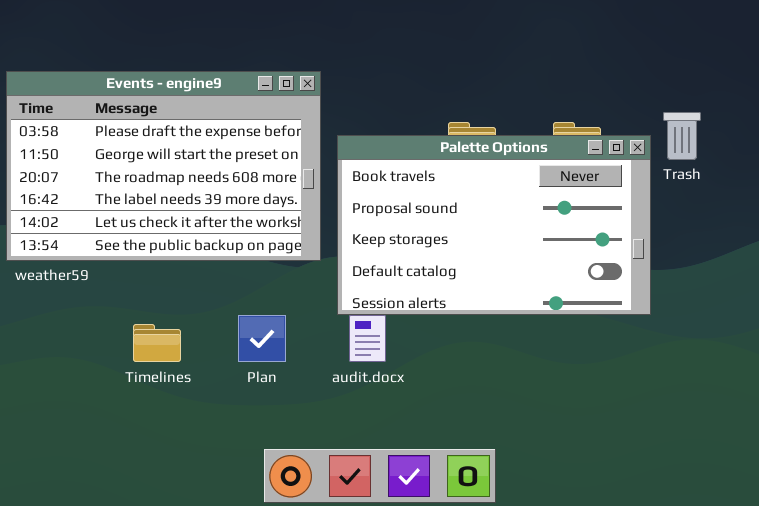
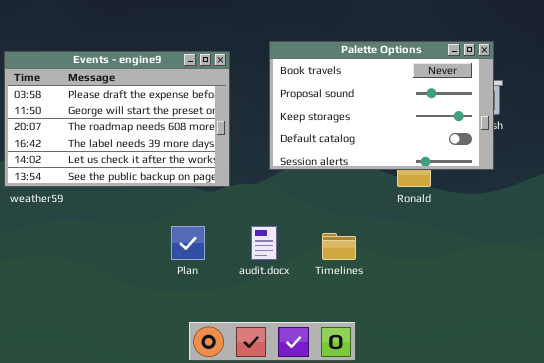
Palette Options: [337,135,651,315] -> [269,41,494,170], moved
Timelines: [133,324,181,362] -> [322,233,356,260], moved

